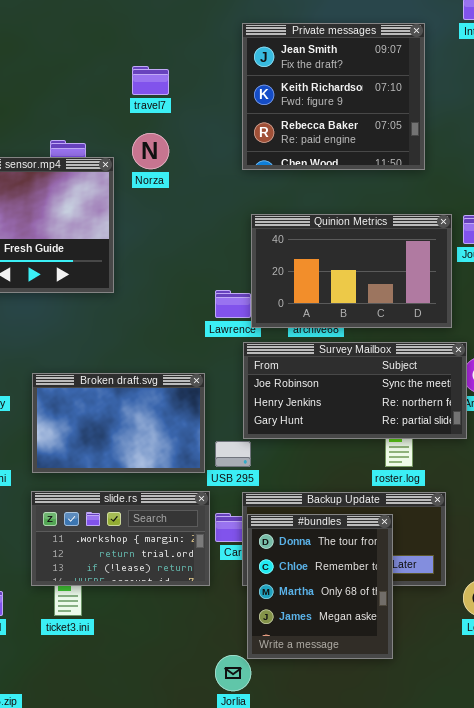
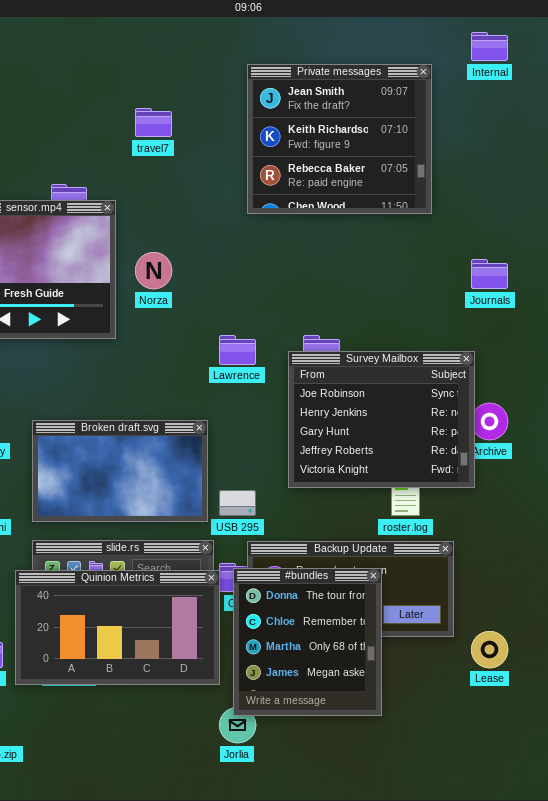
Norza: [132,133,169,169] -> [135,252,172,289], moved
Quinion Metrics: [251,214,452,328] -> [15,570,220,685], moved
Survey Mailbox: [243,342,467,439] -> [288,351,475,488], resized
#bundles: [247,514,393,659] -> [233,568,382,716], moved

